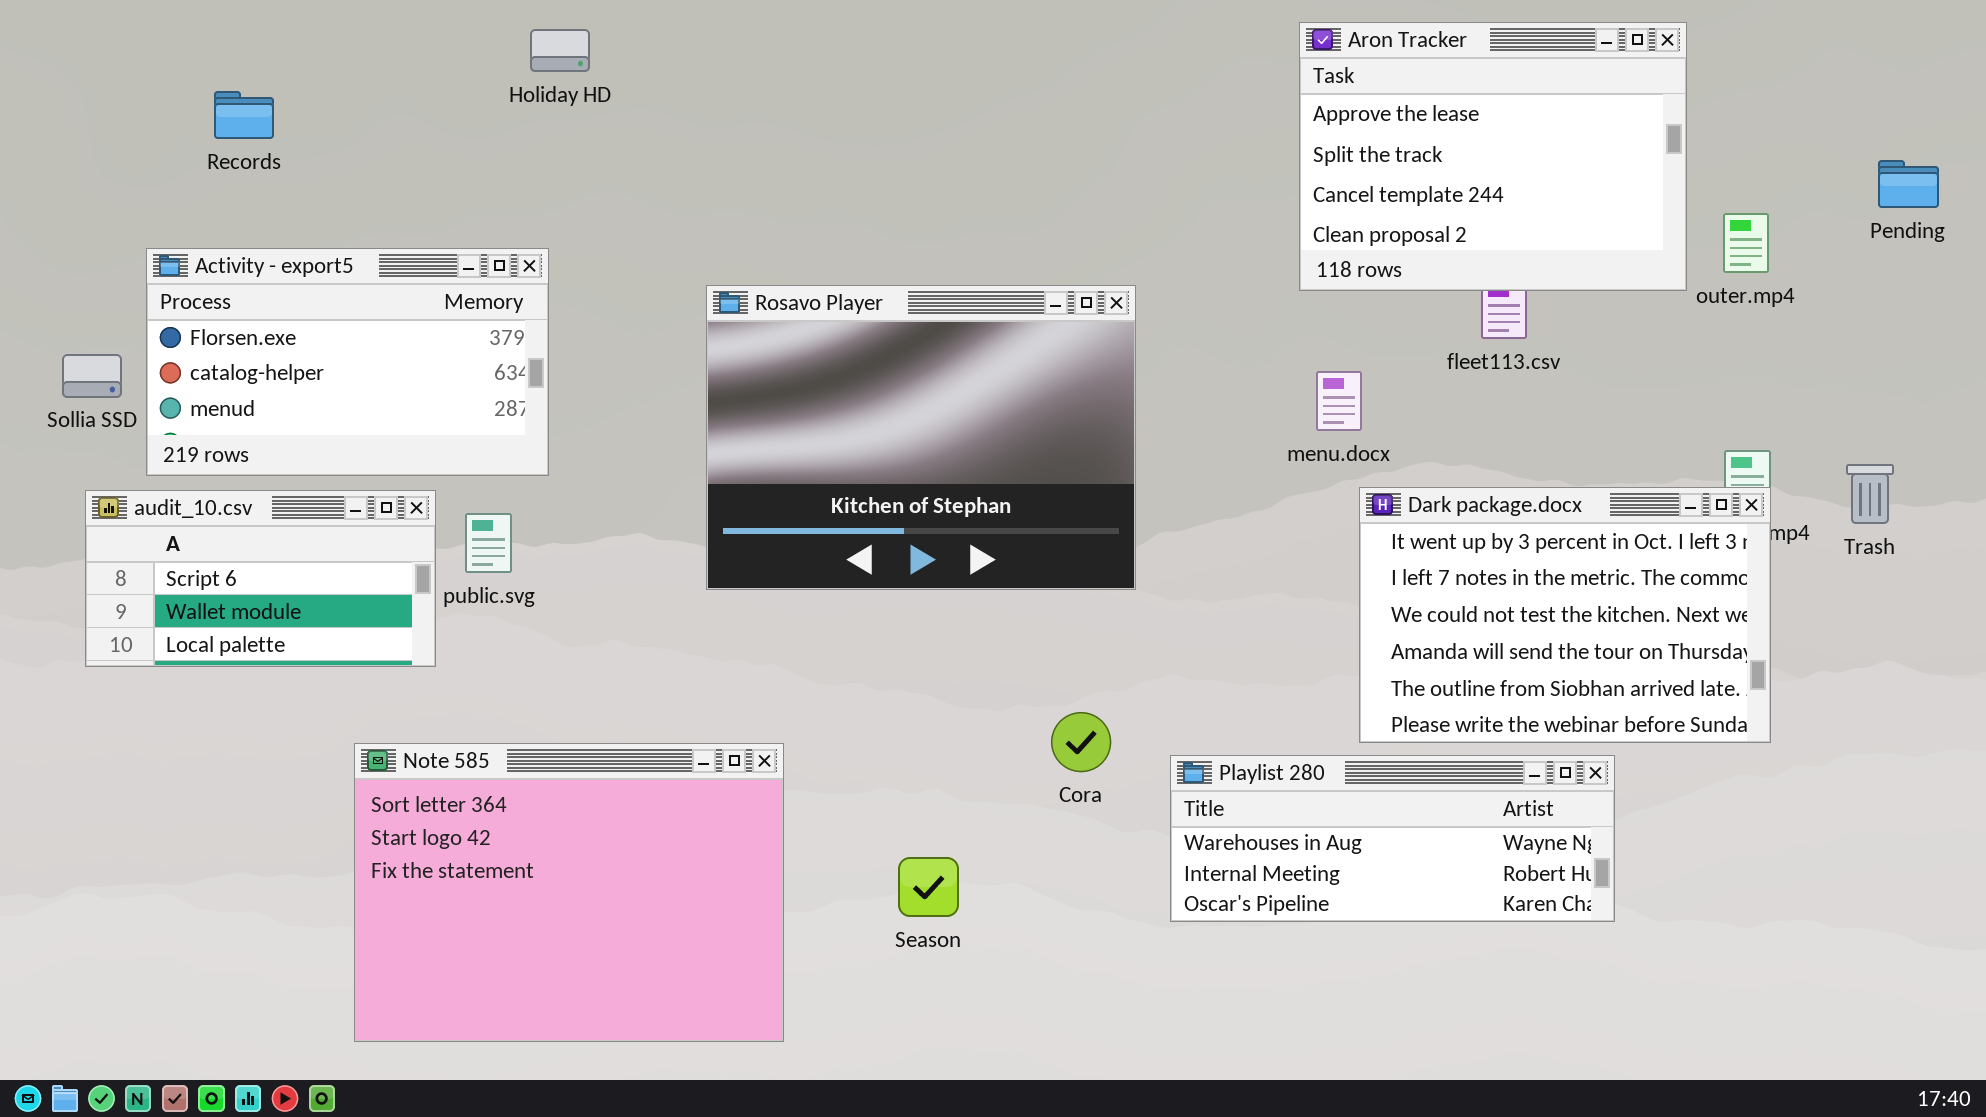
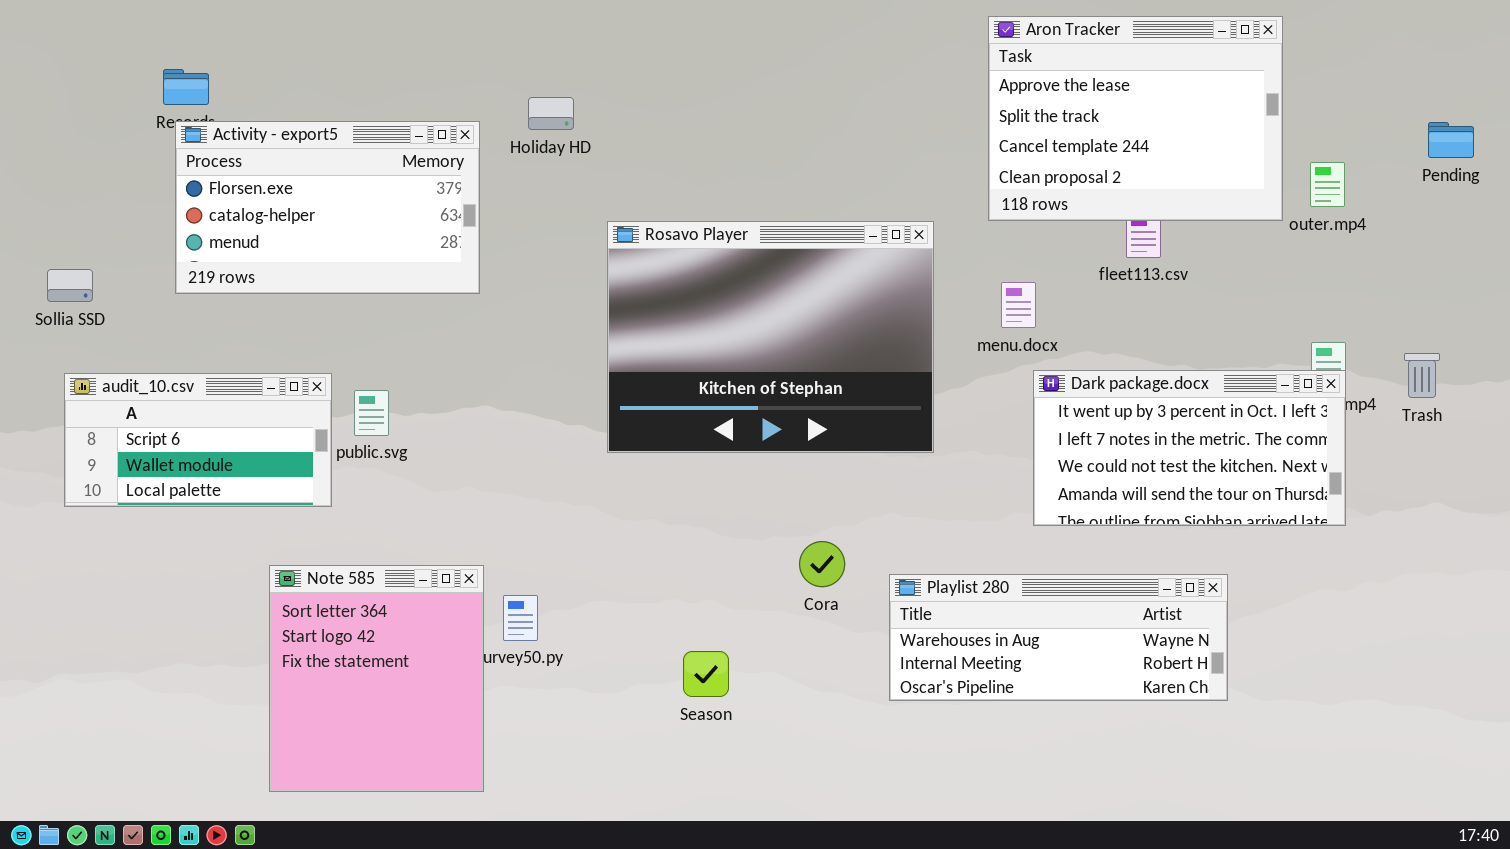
Holiday HD: [530,29,590,72] -> [528,97,574,130], moved
Activity - export5: [146,248,549,476] -> [175,121,480,294], moved
Rosavo Player: [706,285,1136,590] -> [607,221,934,453], moved
Dark package.docx: [1359,487,1771,743] -> [1033,370,1346,526], resized
Note 585: [354,743,784,1042] -> [269,565,484,792], resized

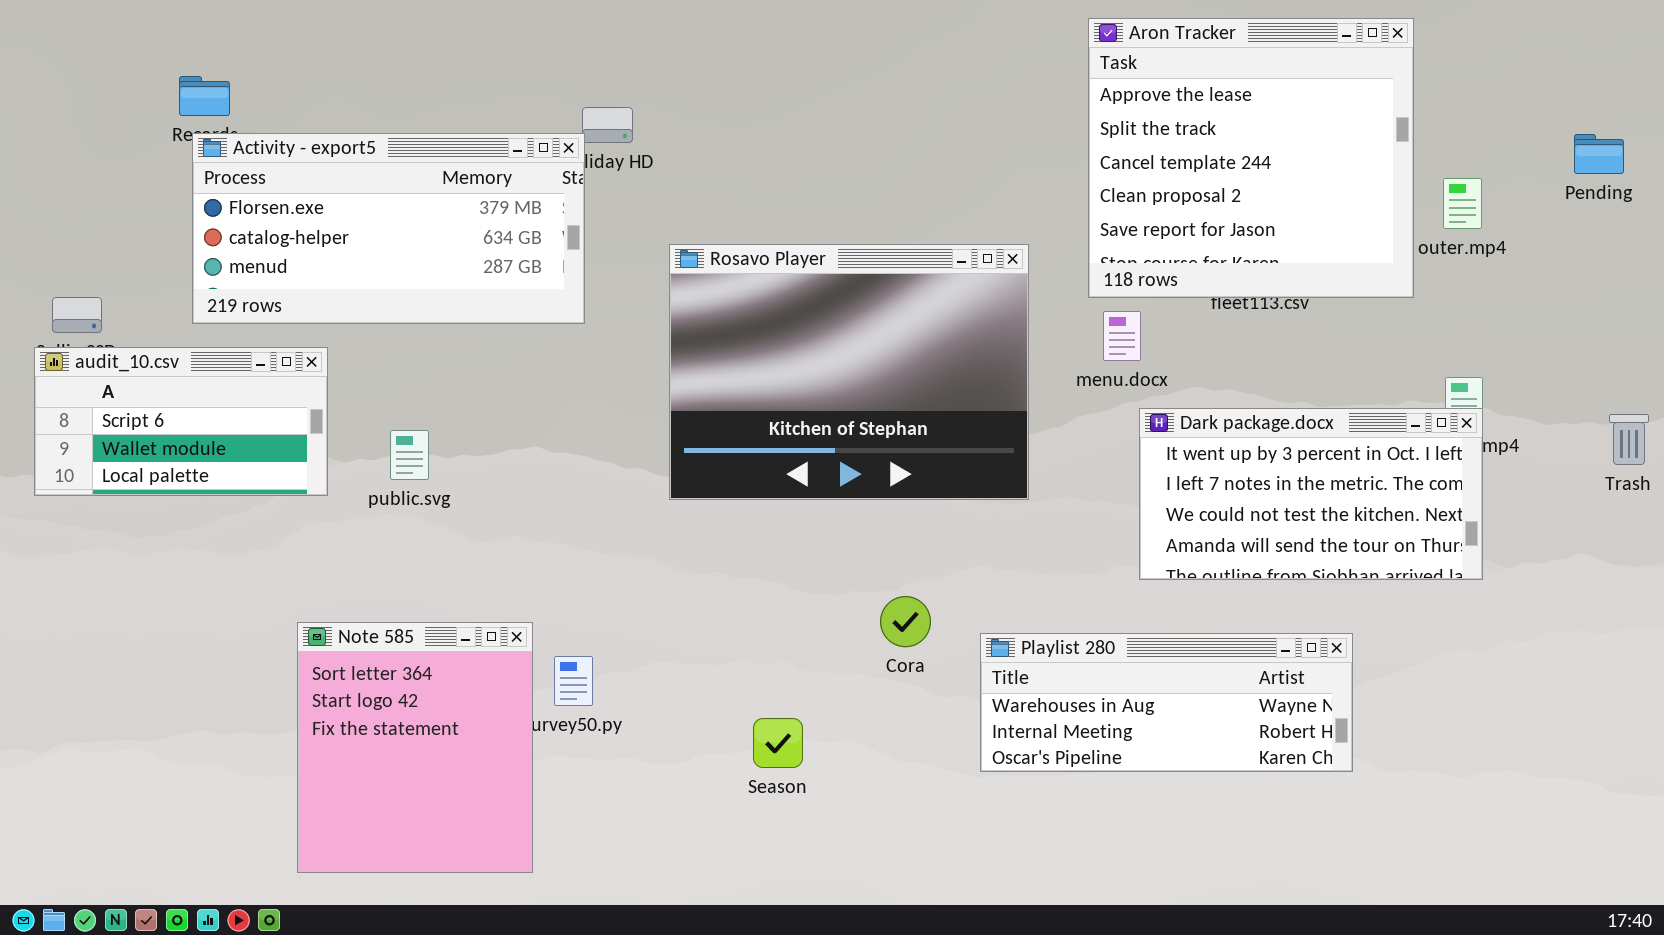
Aron Tracker: [988,16,1283,221] -> [1088,18,1414,298], resized
Activity - export5: [175,121,480,294] -> [192,133,585,324], resized
Trash: [1404,353,1440,398] -> [1609,414,1649,465], moved
audit_10.csv: [64,373,332,507] -> [34,347,328,496], moved

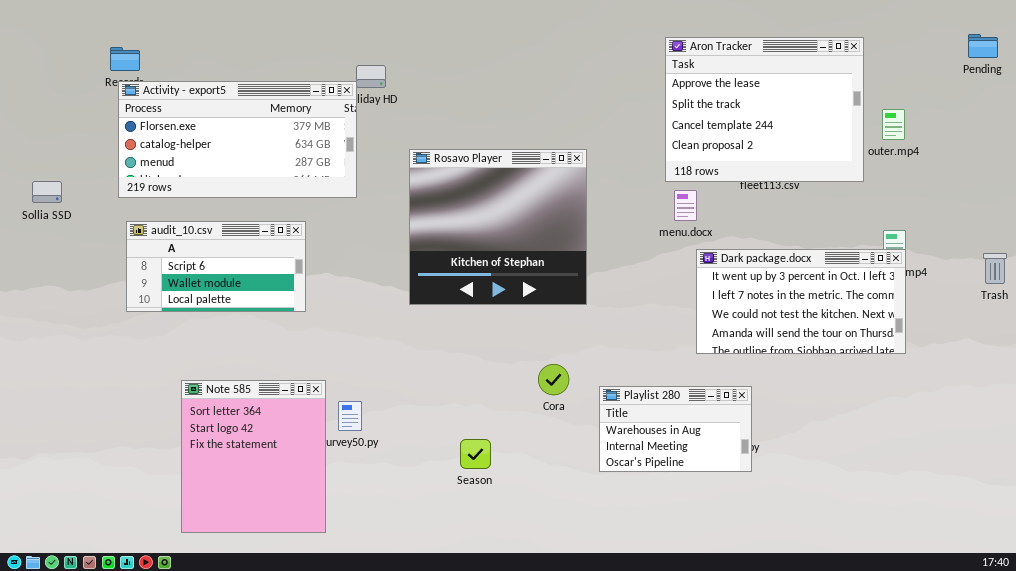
Aron Tracker: [1088,18,1414,298] -> [665,37,864,182], resized
Pending: [1574,134,1624,174] -> [968,34,998,58], moved
Rosavo Player: [669,244,1029,500] -> [409,149,587,305], resized
audit_10.csv: [34,347,328,496] -> [126,221,306,312], moved
Playlist 280: [980,633,1353,772] -> [599,386,752,472], resized

